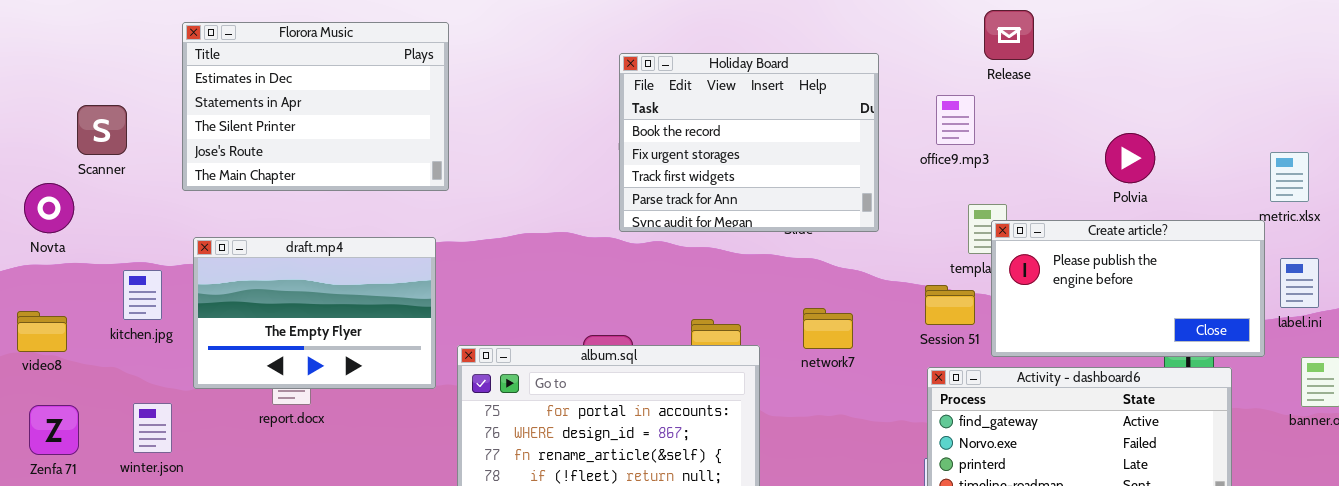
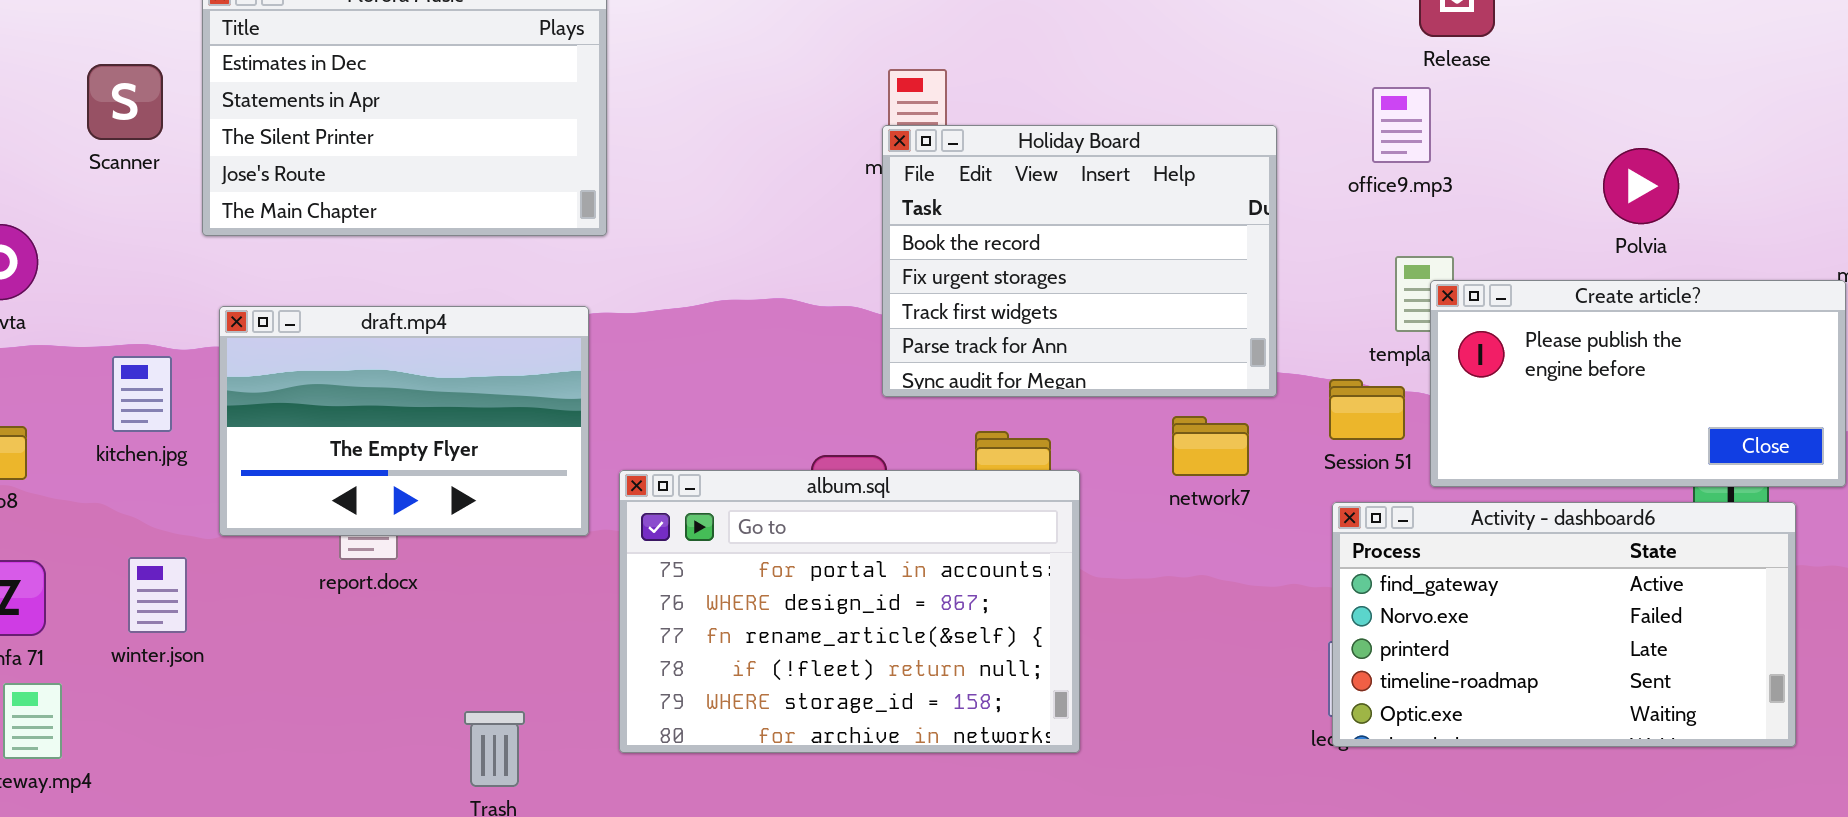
Holiday Board: [619,53,879,232] -> [882,125,1277,397], moved
office9.mp3: [936,95,975,145] -> [1372,87,1431,163], moved
Scanner: [77,105,127,155] -> [87,64,163,140], moved
network7: [803,308,853,349] -> [1172,416,1249,476], moved

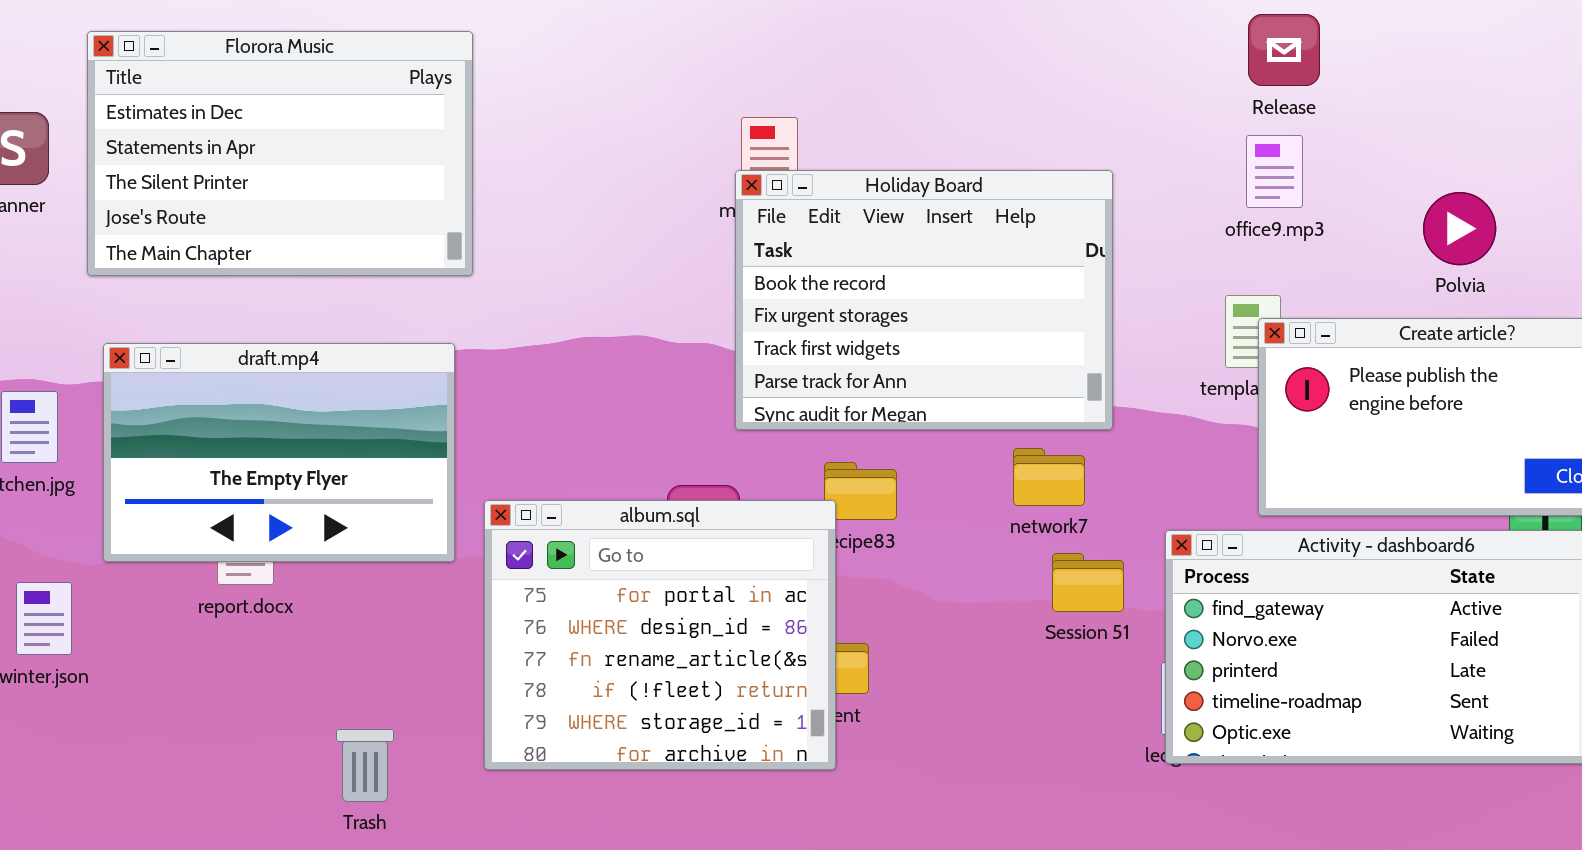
office9.mp3: [1372,87,1431,163] -> [1246,135,1303,208], moved
Session 51: [1329,379,1405,440] -> [1052,553,1124,612], moved
album.sql: [619,470,1080,753] -> [484,500,836,770], resized

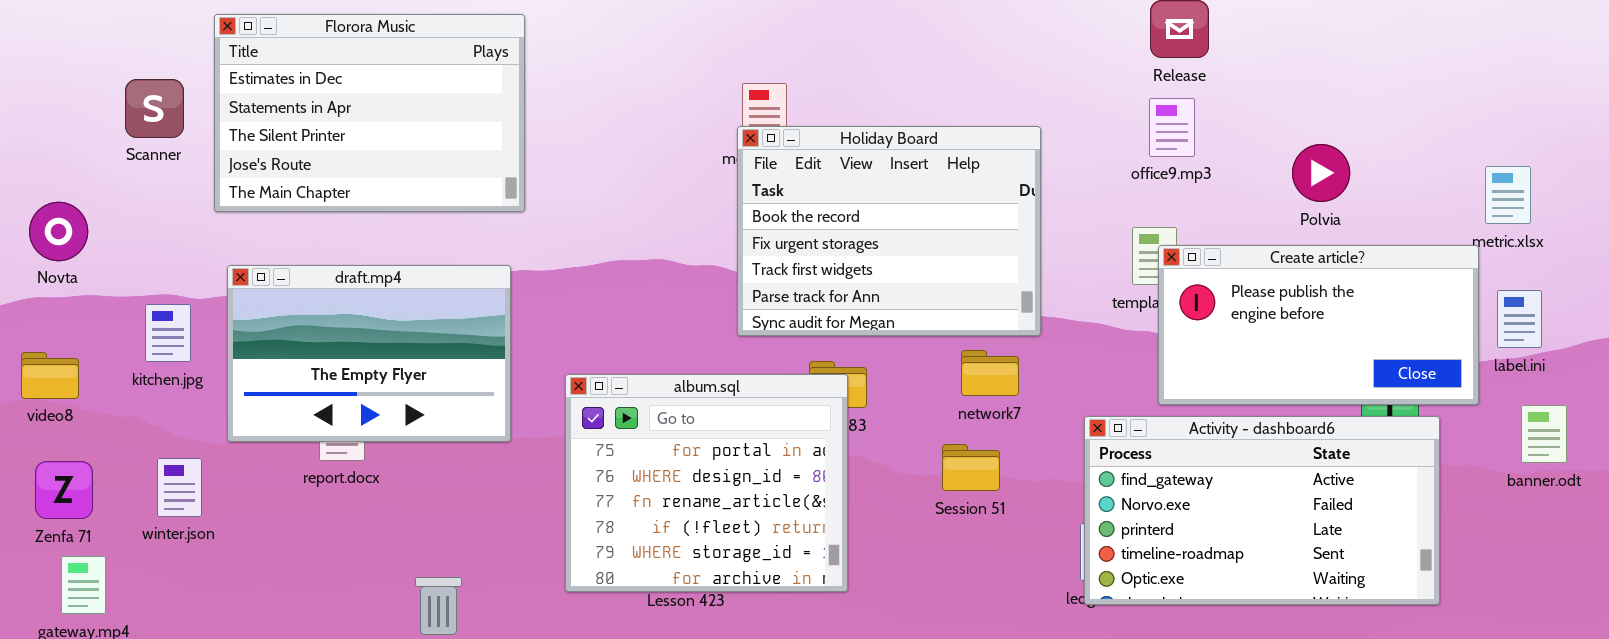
album.sql: [484,500,836,770] -> [565,374,848,592], moved
Session 51: [1052,553,1124,612] -> [942,444,1000,491], moved

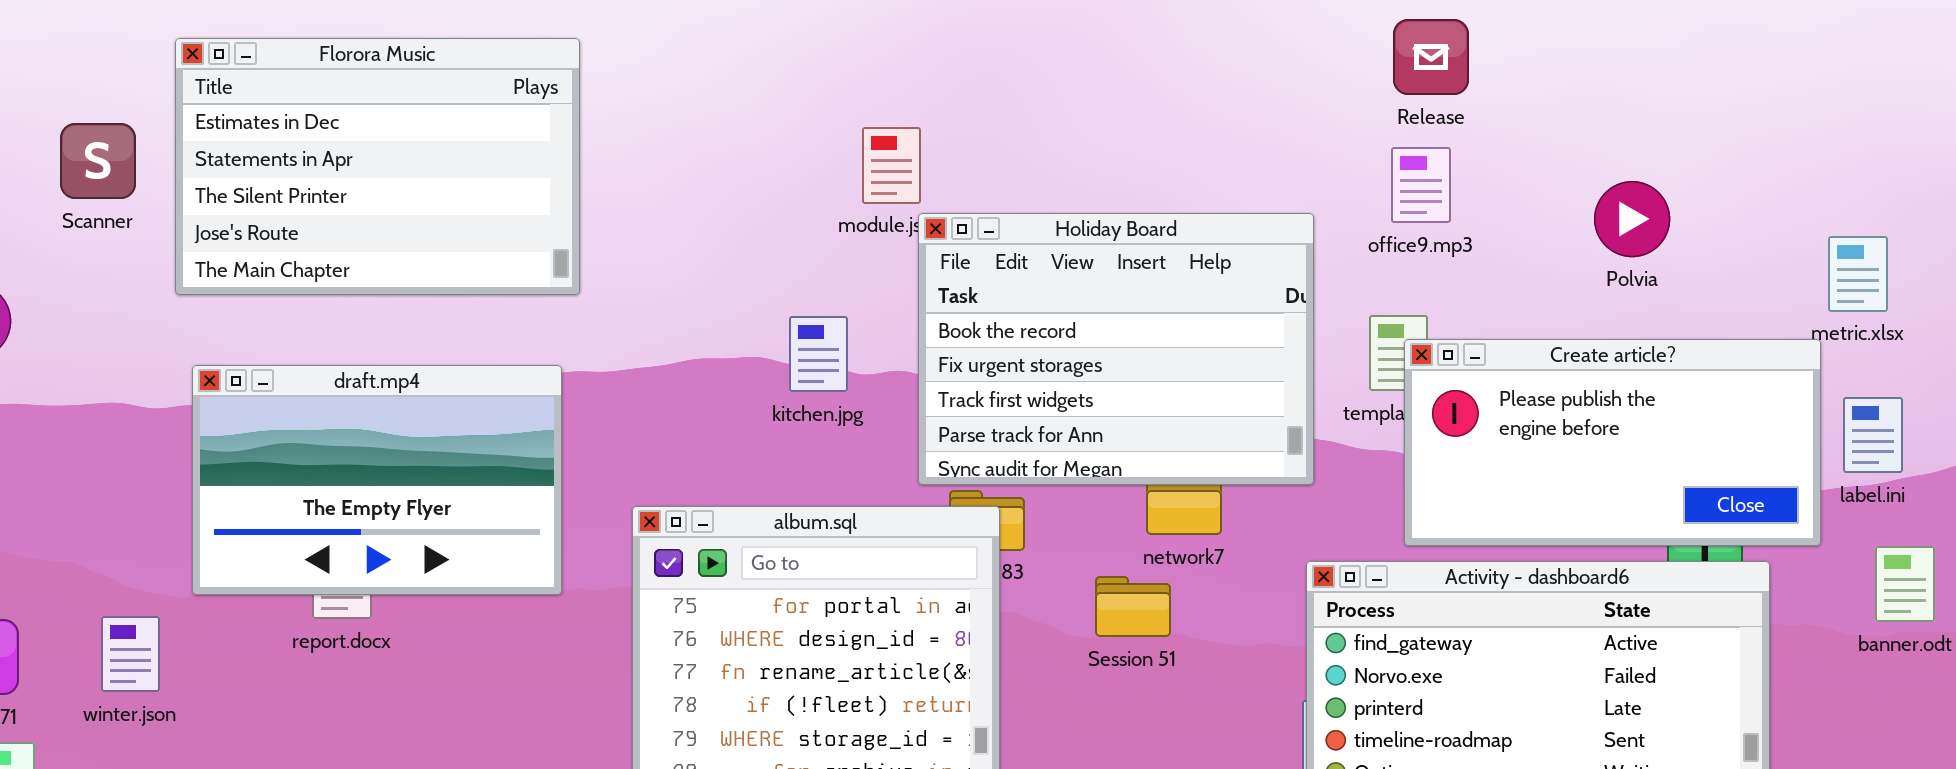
Holiday Board: [737,126,1041,336] -> [918,213,1314,485], moved
Polvia: [1292,144,1350,202] -> [1594,181,1670,257], moved
kitchen.jpg: [145,304,191,362] -> [789,316,848,392], moved
Session 51: [942,444,1000,491] -> [1095,576,1171,637], moved

